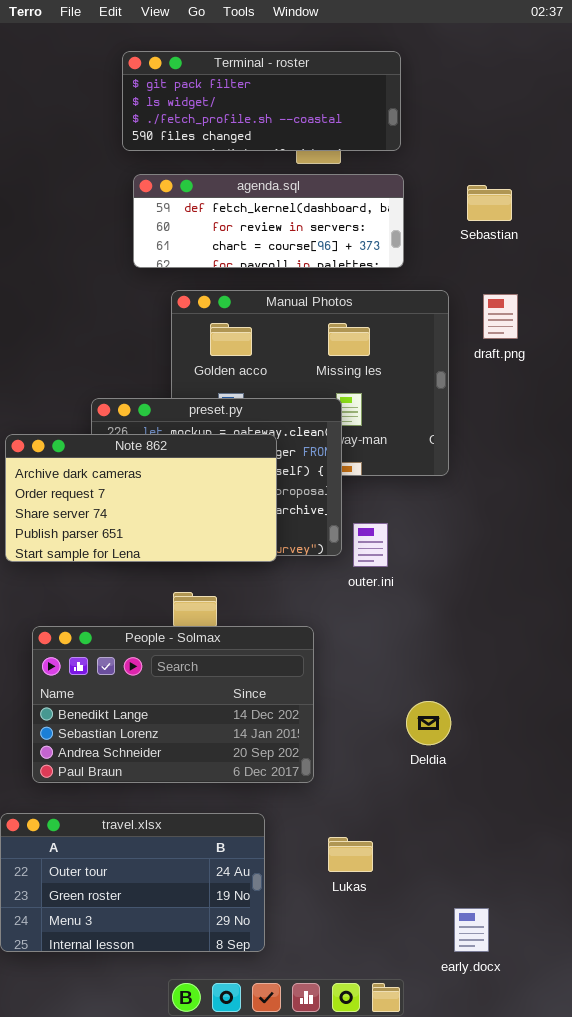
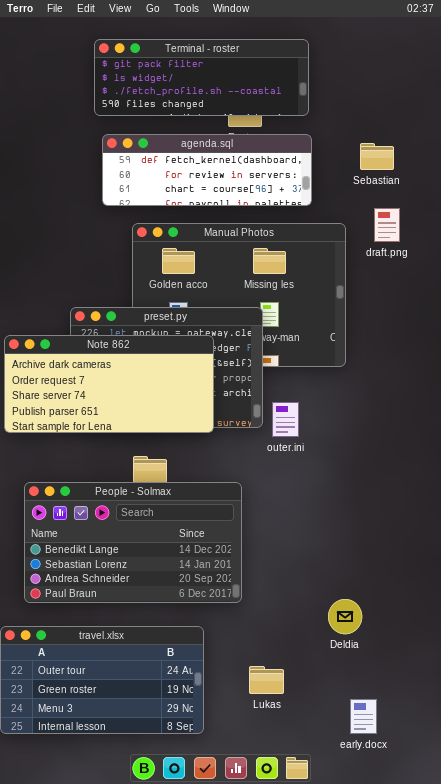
draft.png: [483,294,518,339] -> [374,208,400,242], moved
Deldia: [406,701,451,745] -> [328,599,362,634], moved
Lukas: [328,837,373,872] -> [249,666,284,694], moved

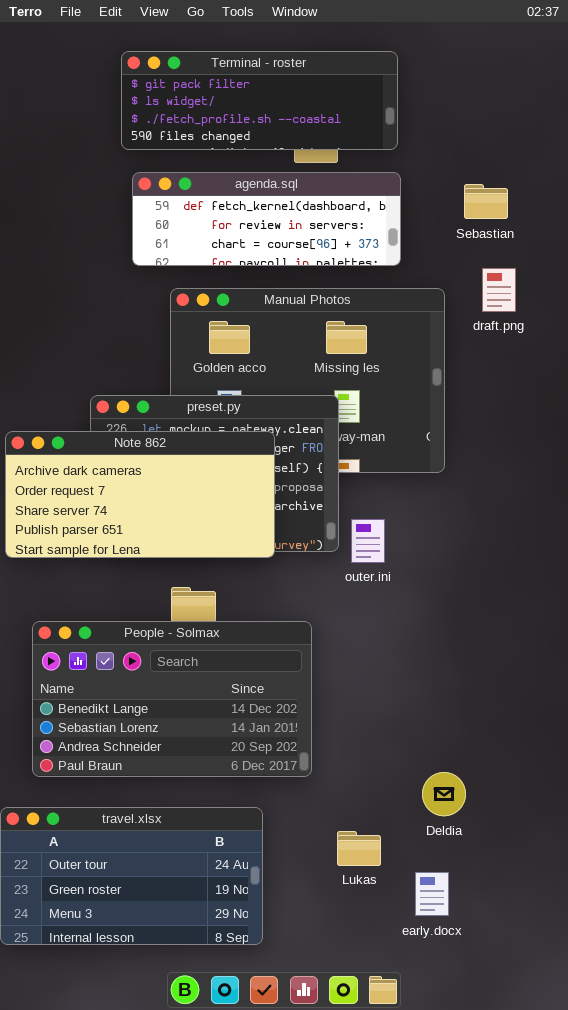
Lukas: [249,666,284,694] -> [337,831,381,866], moved
early.docx: [350,699,377,734] -> [415,872,449,916], moved

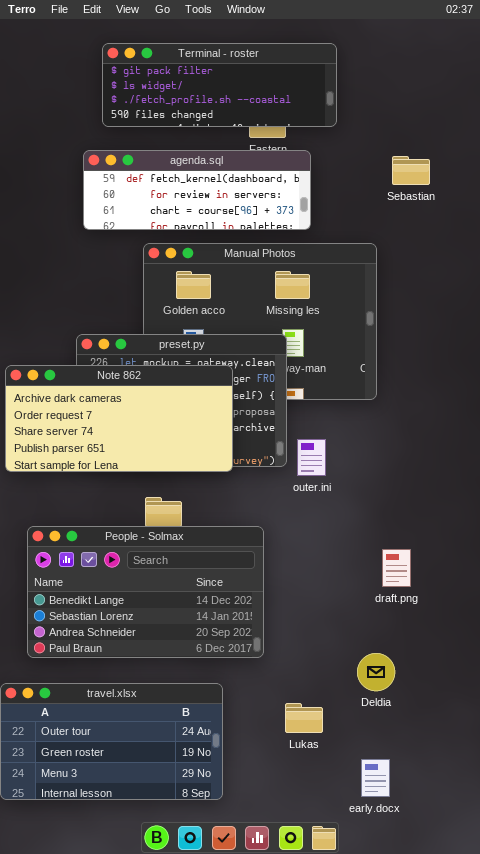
agenda.sql: [132,172,401,266] -> [83,150,311,230], moved
draft.png: [482,268,516,312] -> [382,549,411,587], moved
early.docx: [415,872,449,916] -> [361,759,390,797], moved

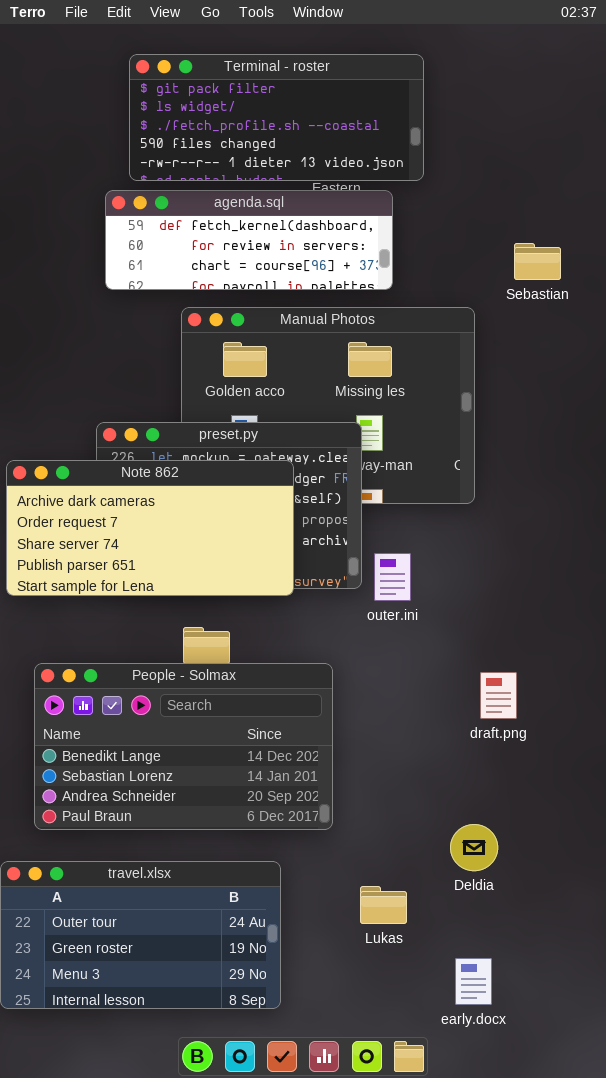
Terminal - roster: [102,43,337,127] -> [129,54,424,181], resized
Sebastian: [392,156,430,185] -> [514,243,561,280], moved
draft.png: [382,549,411,587] -> [480,672,517,719], moved

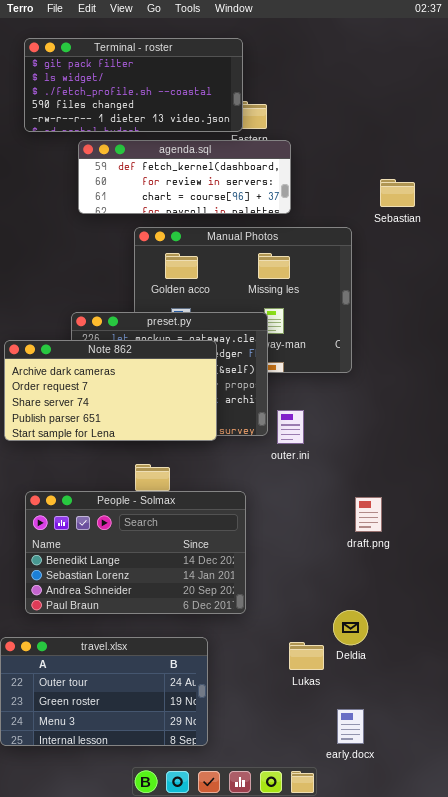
Terminal - roster: [129,54,424,181] -> [24,38,243,132], moved
Lukas: [360,886,407,924] -> [289,642,324,670], moved

